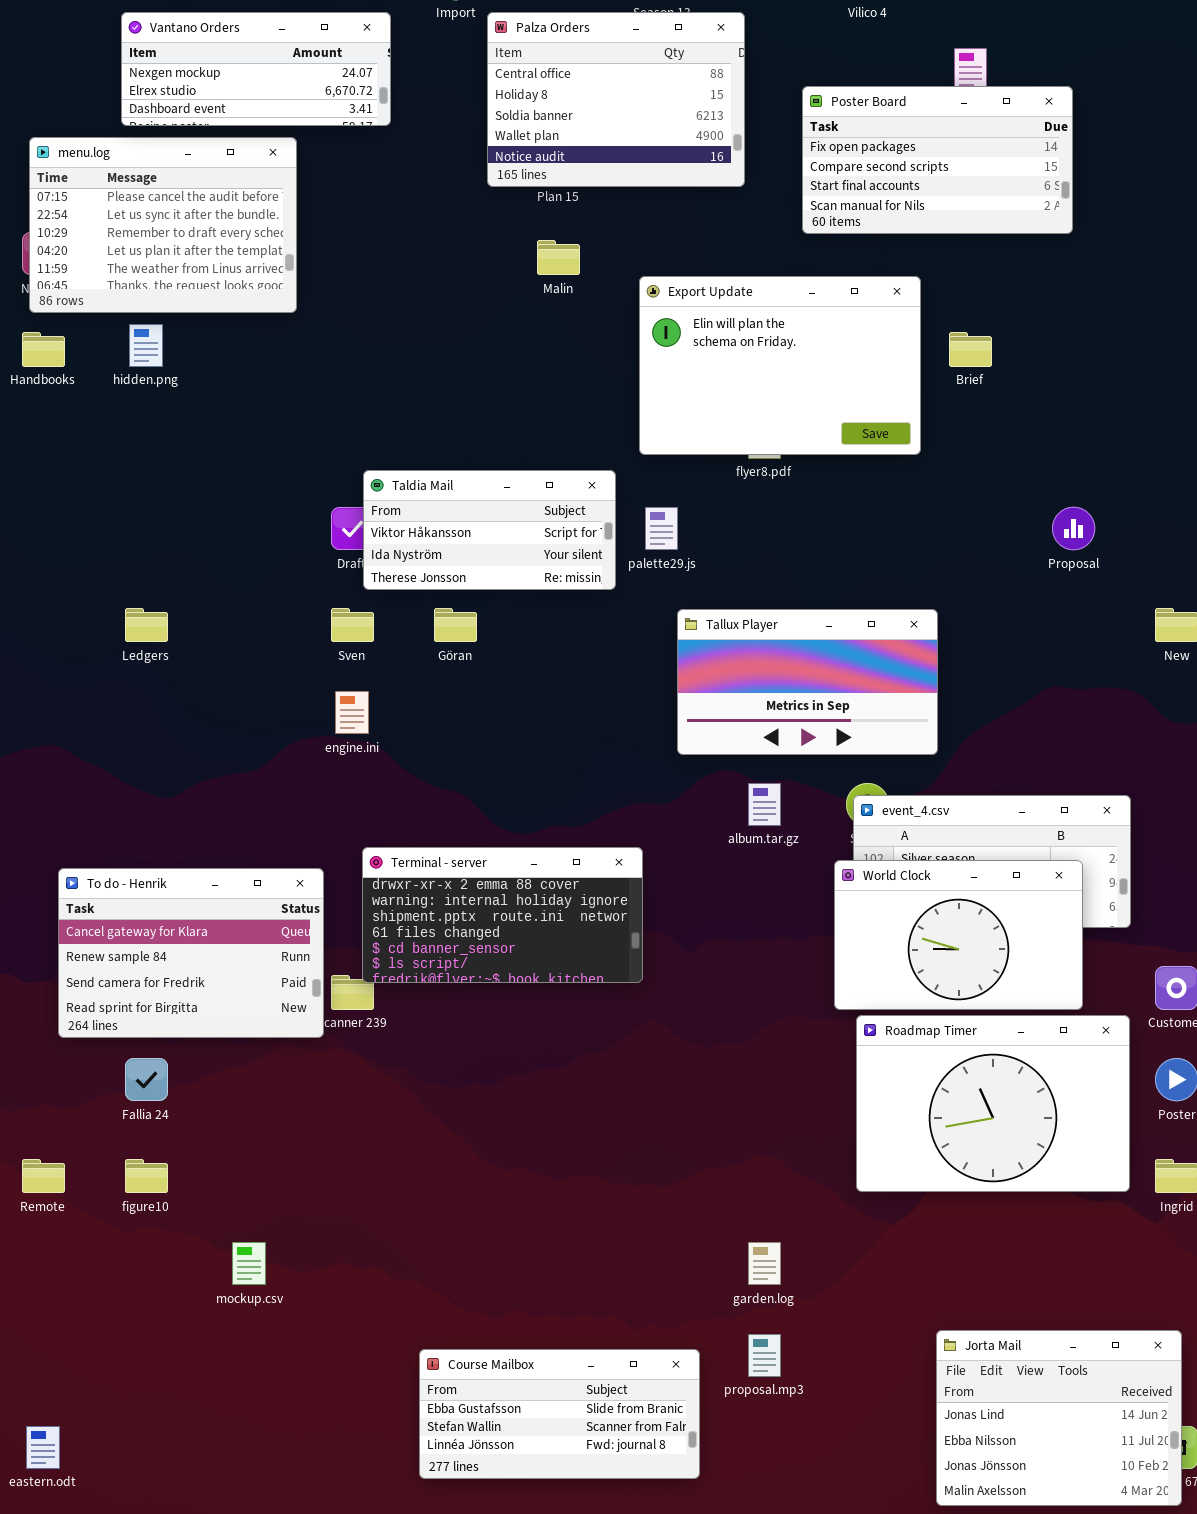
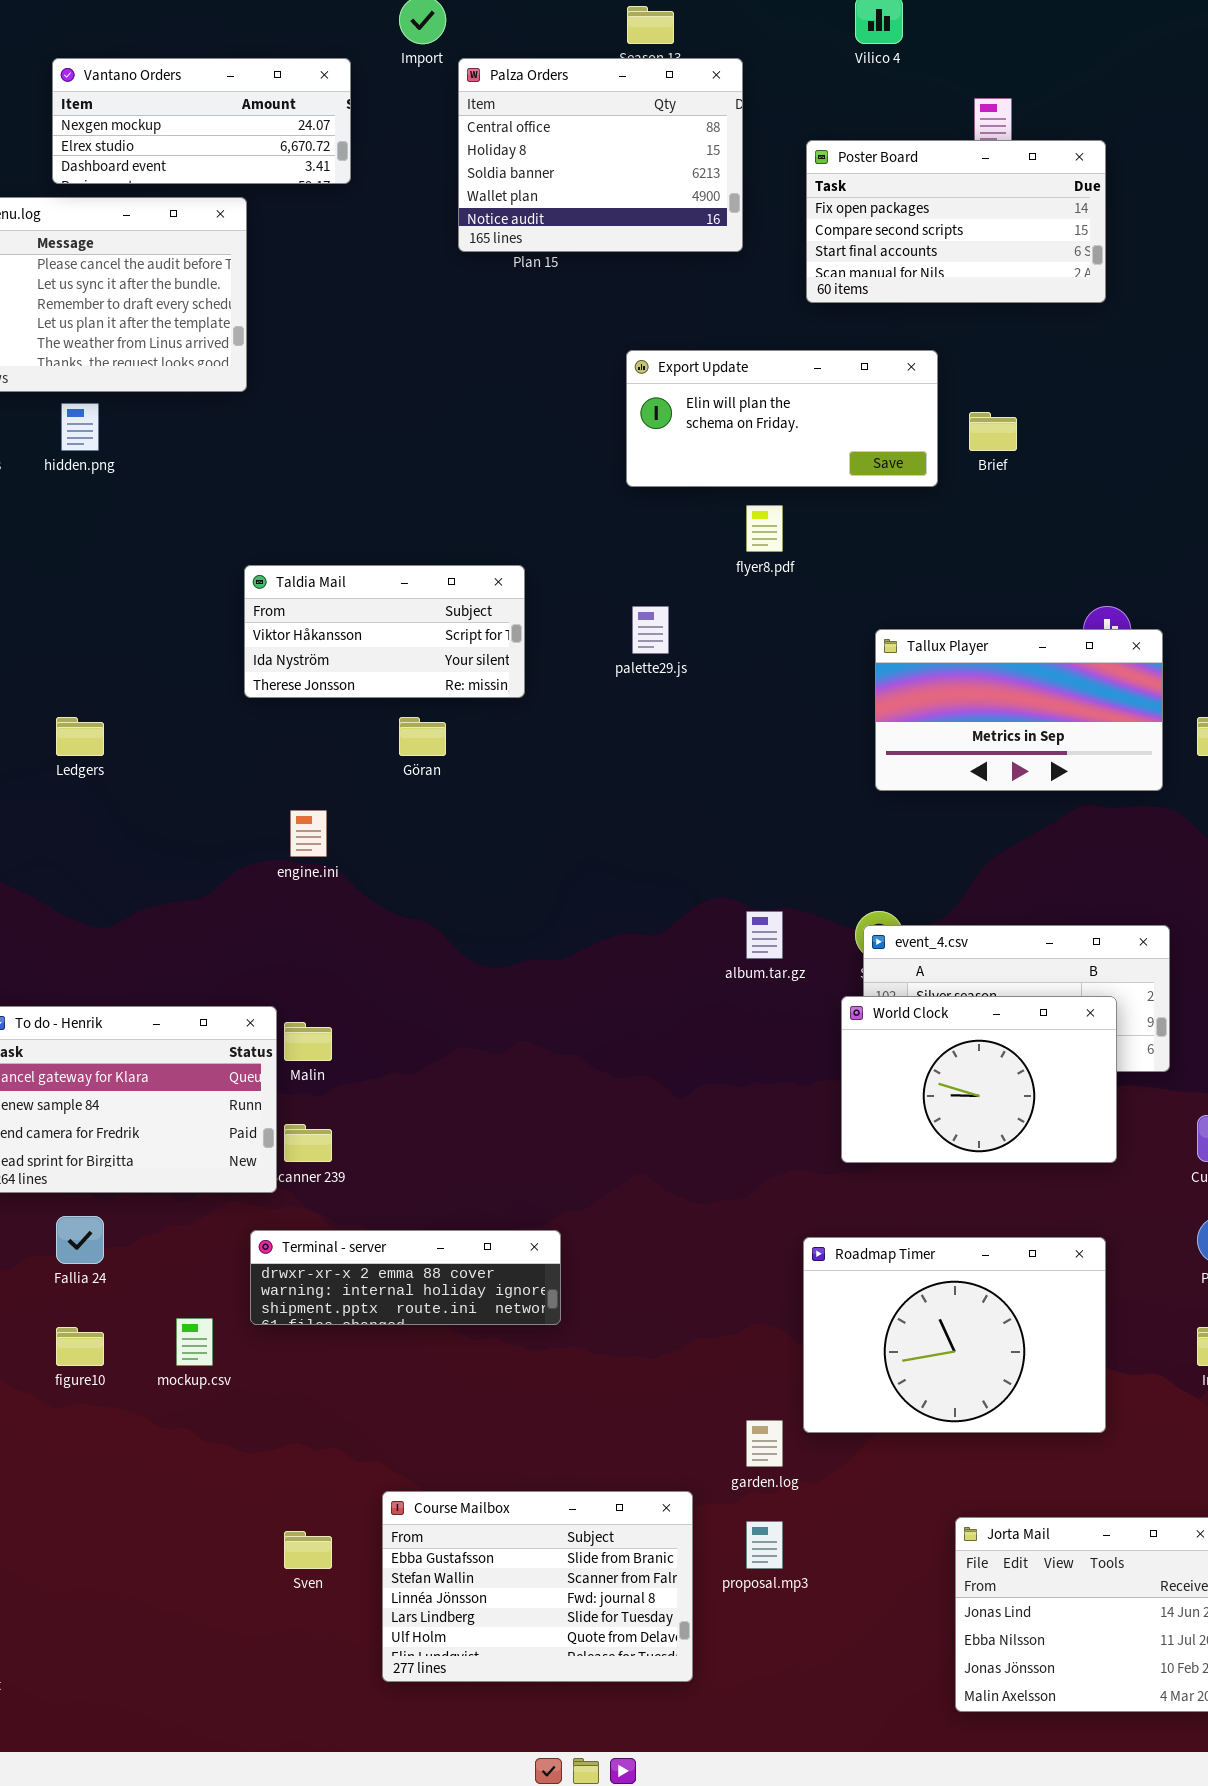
Malin: [537,240,580,275] -> [284,1022,332,1061], moved
Export Update: [639,276,921,455] -> [626,350,938,487], resized
Taldia Mail: [363,470,616,590] -> [244,565,525,698], moved
Sven: [331,608,374,642] -> [284,1531,332,1569], moved
Tallux Player: [677,609,938,755] -> [875,629,1163,791], moved
Terminal - server: [362,847,643,983] -> [250,1230,561,1325], moved, resized
Roadmap Timer: [856,1015,1130,1192] -> [803,1237,1106,1433], moved
mockup.csv: [232,1242,266,1285] -> [176,1318,213,1366], moved
Course Mailbox: [419,1349,700,1479] -> [382,1491,693,1682], resized

